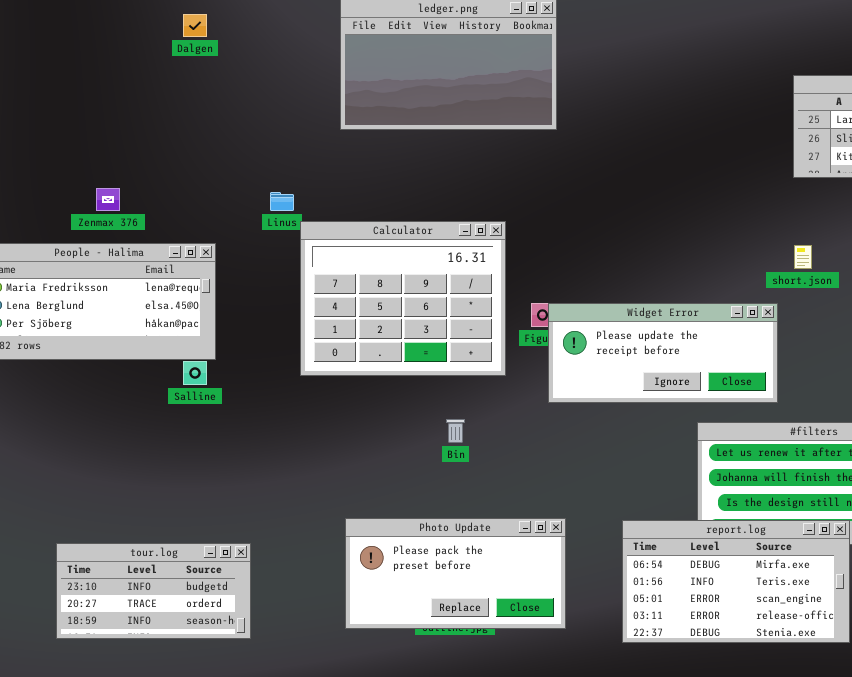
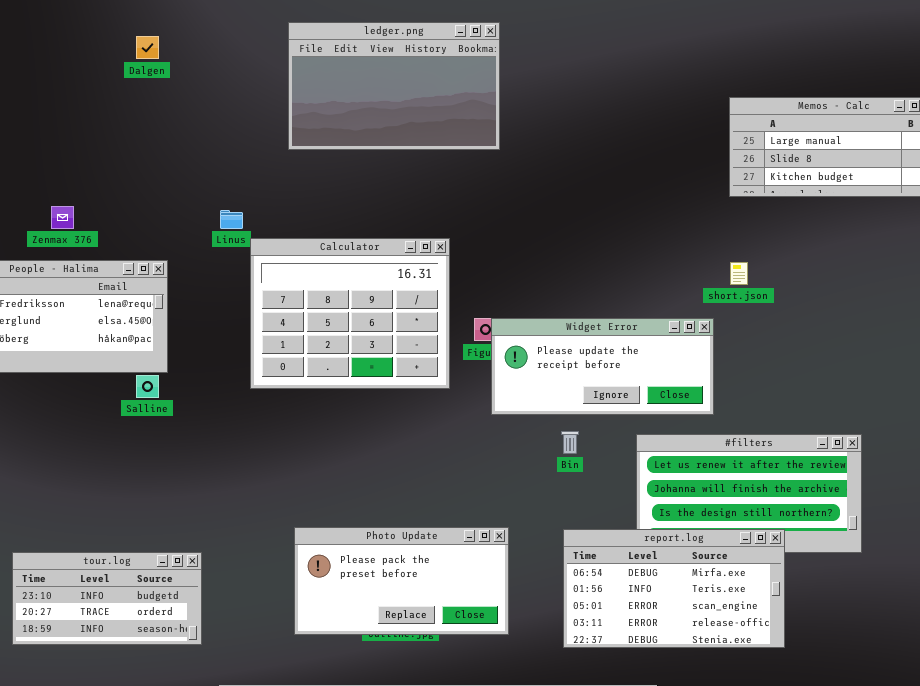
Bin: [446,419,465,443] -> [561,431,579,454], moved

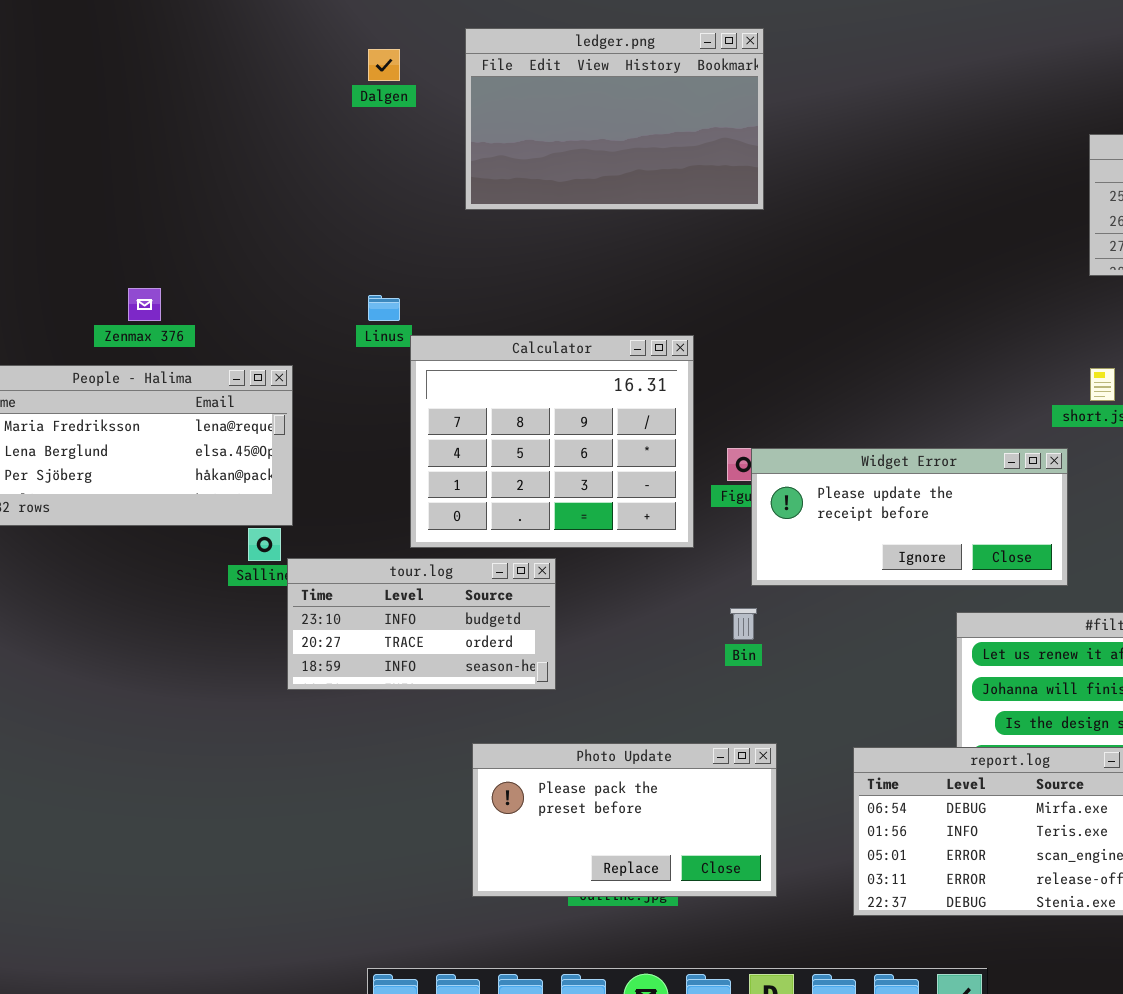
Dalgen: [136,36,159,59] -> [368,49,400,81], moved
Bin: [561,431,579,454] -> [730,608,757,640], moved
tour.log: [12,552,202,645] -> [287,558,556,690], moved

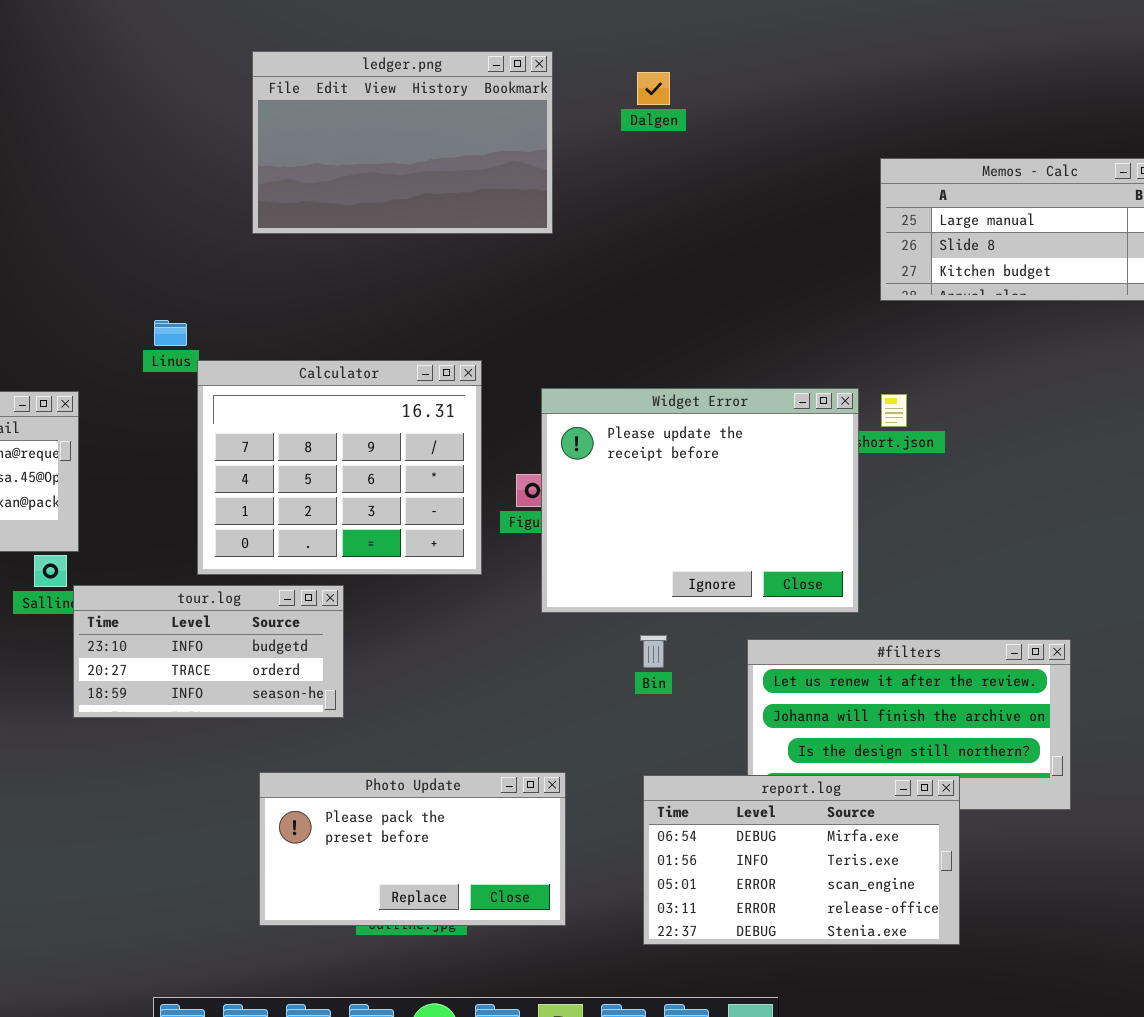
Dalgen: [368,49,400,81] -> [637,72,670,105], moved
Widget Error: [751,448,1068,586] -> [541,388,859,613], resized
Bin: [730,608,757,640] -> [640,635,667,668], moved

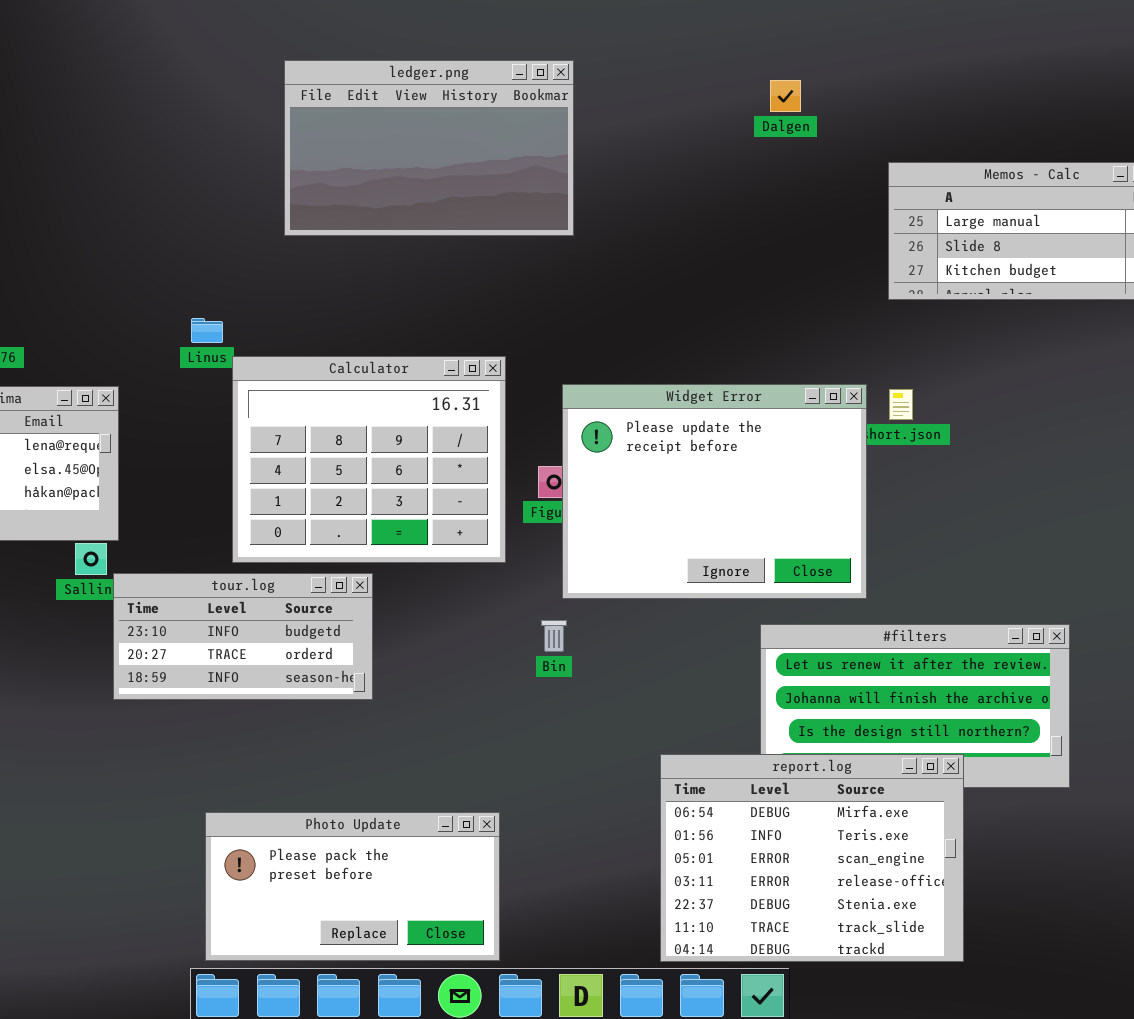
Dalgen: [637,72,670,105] -> [770,80,801,112], moved
Bin: [640,635,667,668] -> [541,620,567,652], moved
Photo Update: [259,772,566,926] -> [205,812,500,961], moved
report.log: [643,775,960,945] -> [660,754,964,962], resized

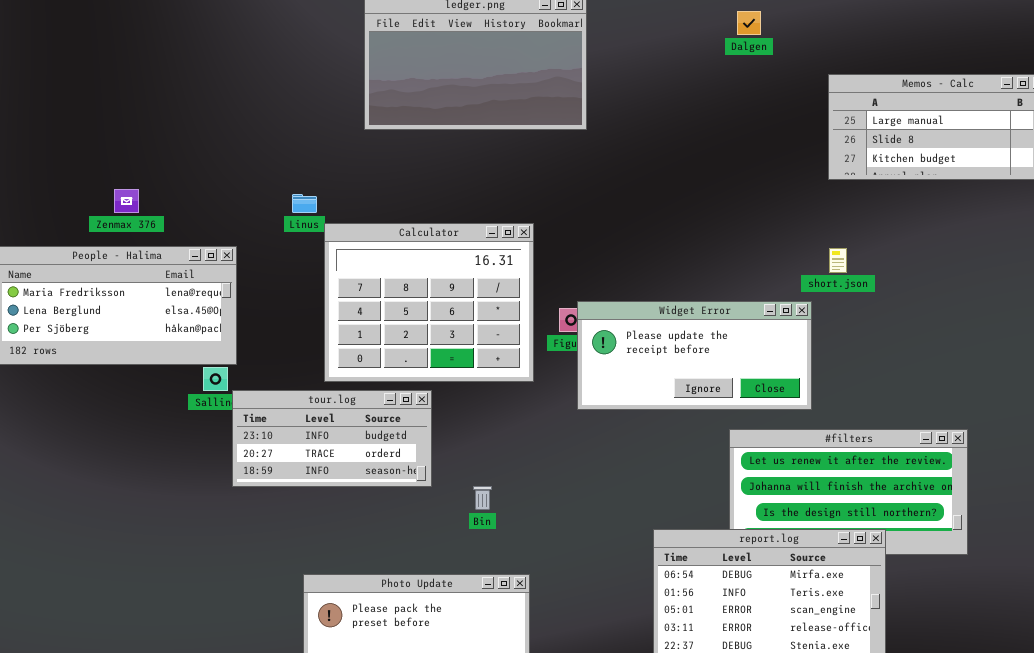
Widget Error: [562,384,867,599] -> [577,301,812,410], resized
Bin: [541,620,567,652] -> [473,486,492,510], moved

